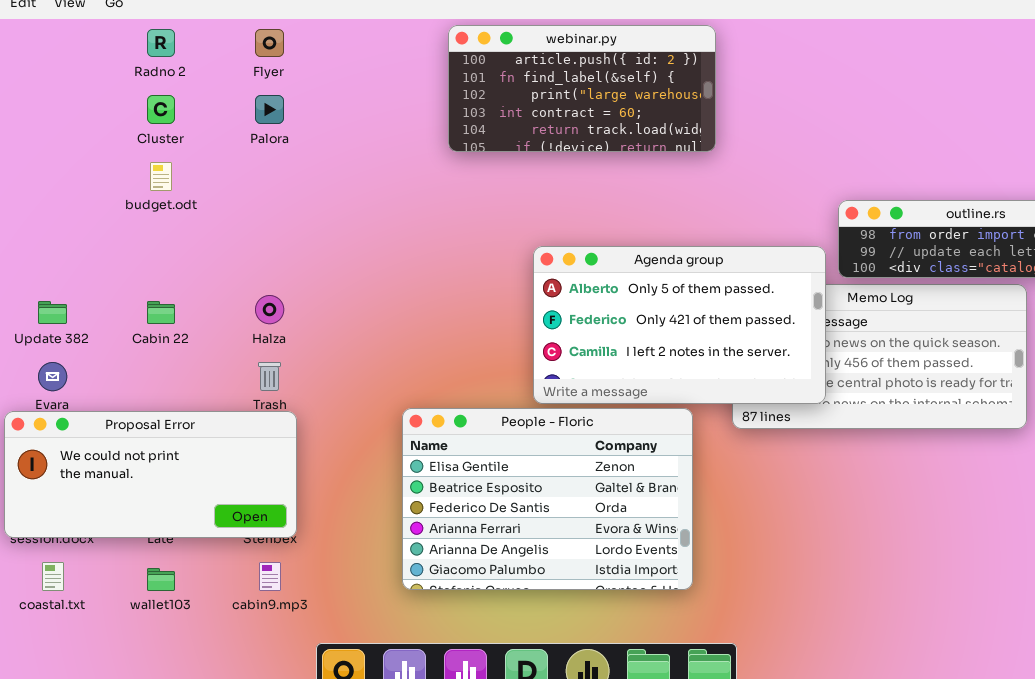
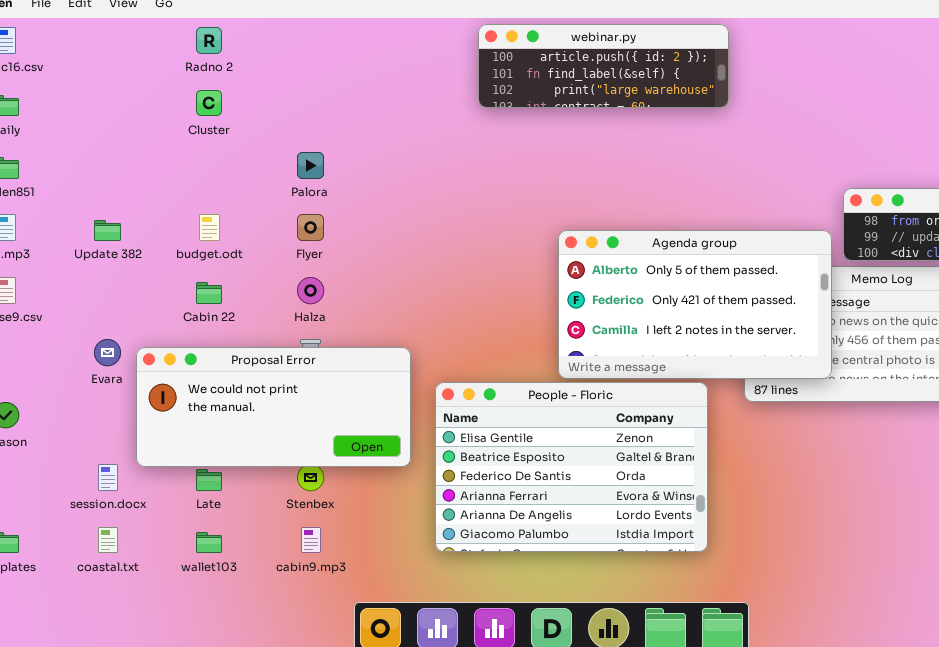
webinar.py: [448,25,716,152] -> [478,24,729,108], resized
Flyer: [255,29,284,57] -> [297,214,324,241], moved
Palora: [255,95,284,124] -> [297,152,324,179], moved
budget.odt: [150,162,172,191] -> [199,214,220,241], moved
Update 382: [38,301,67,324] -> [94,220,121,241], moved
Proposal Error: [4,411,297,538] -> [136,347,411,467], moved

